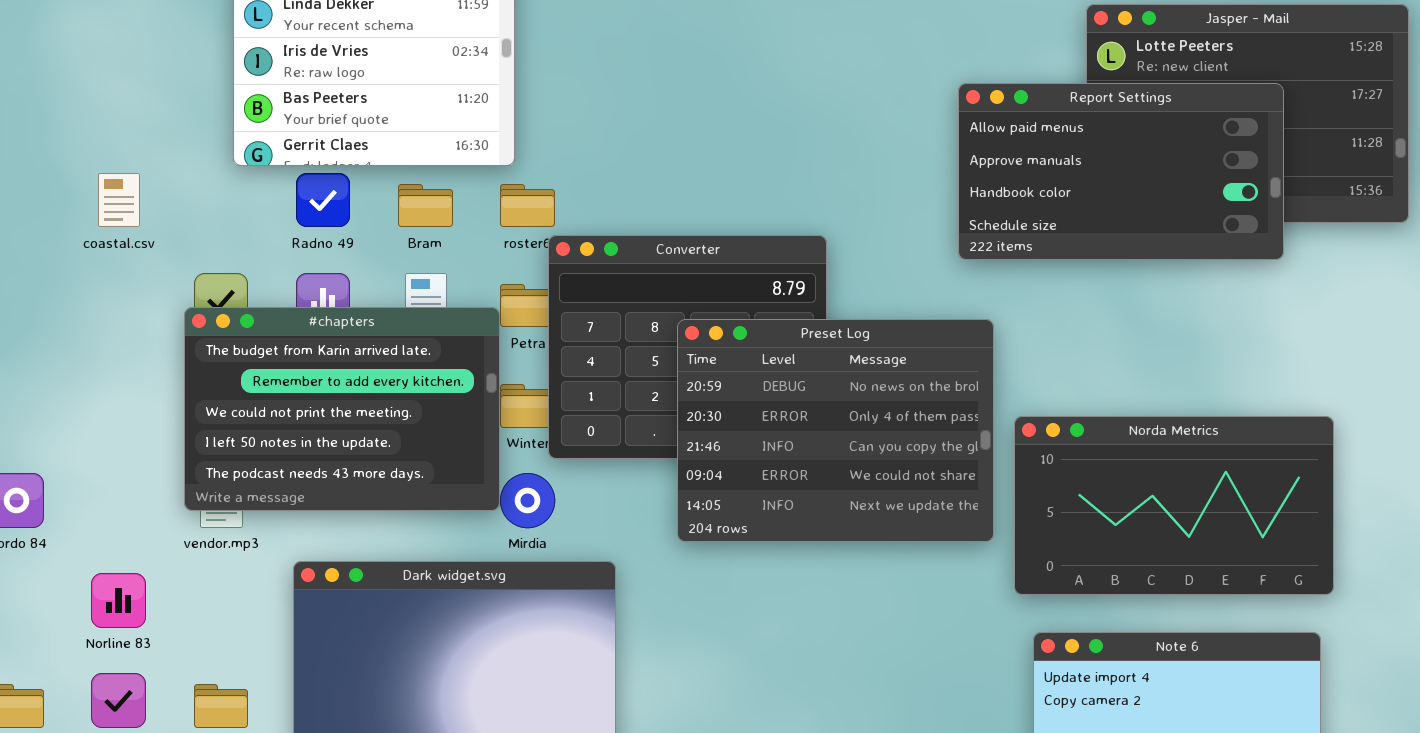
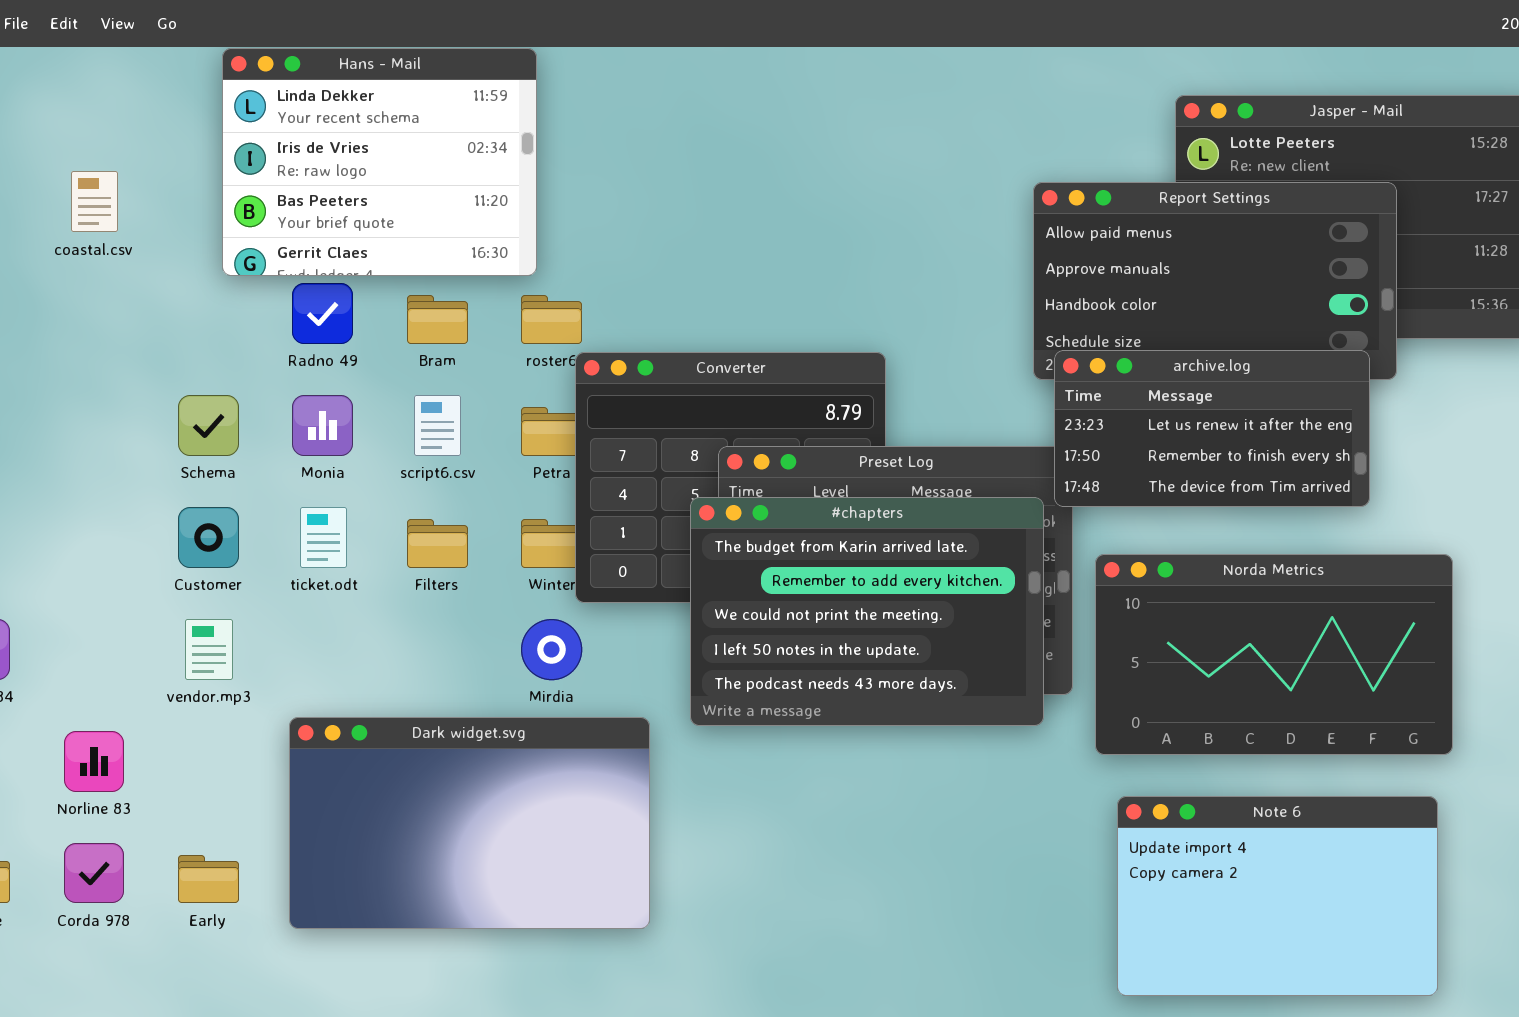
coastal.csv: [98,173,140,227] -> [71,171,118,232], moved
archive.log: none -> [1054,350,1370,507], opened
#chapters: [184,307,500,511] -> [690,497,1044,726], moved

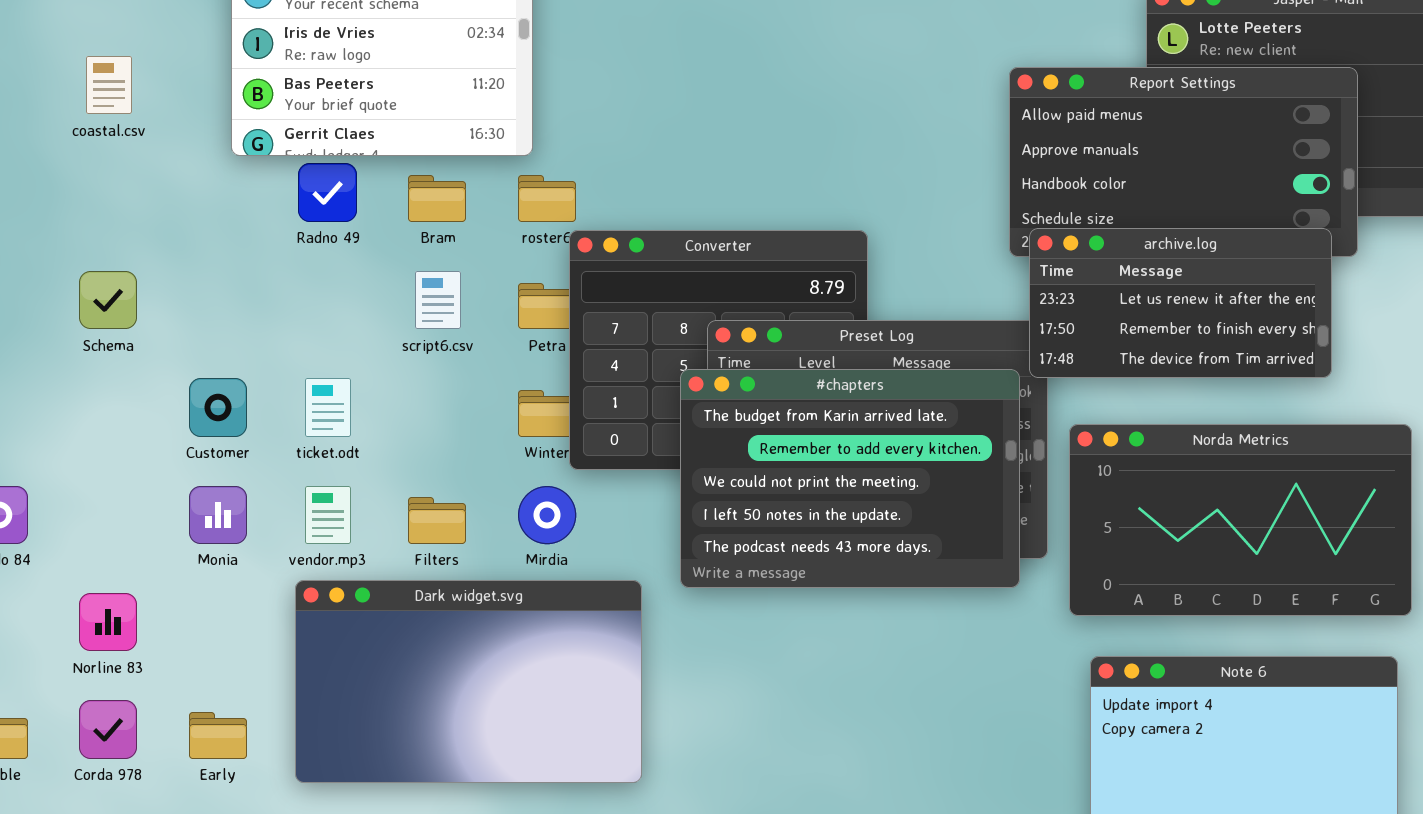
Schema: [178,395,239,456] -> [79,271,137,329], moved
Monia: [292,395,353,456] -> [189,486,247,544], moved
Filters: [407,519,468,568] -> [408,497,466,544], moved
vendor.mp3: [185,619,233,680] -> [305,486,351,544], moved

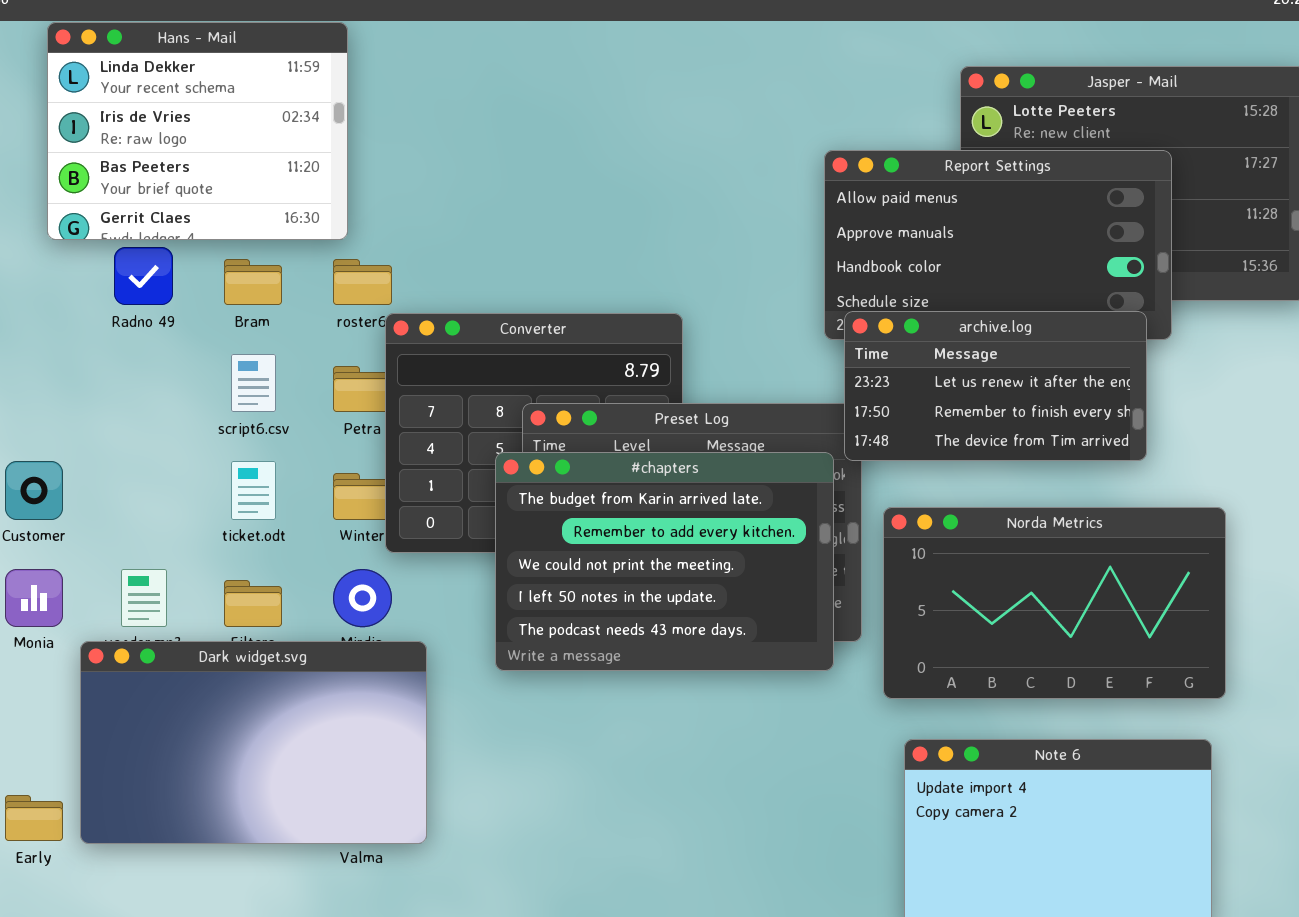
ticket.odt: [305,378,351,437] -> [231,461,276,520], moved
Dark widget.svg: [295,580,642,783] -> [80,641,427,844], moved

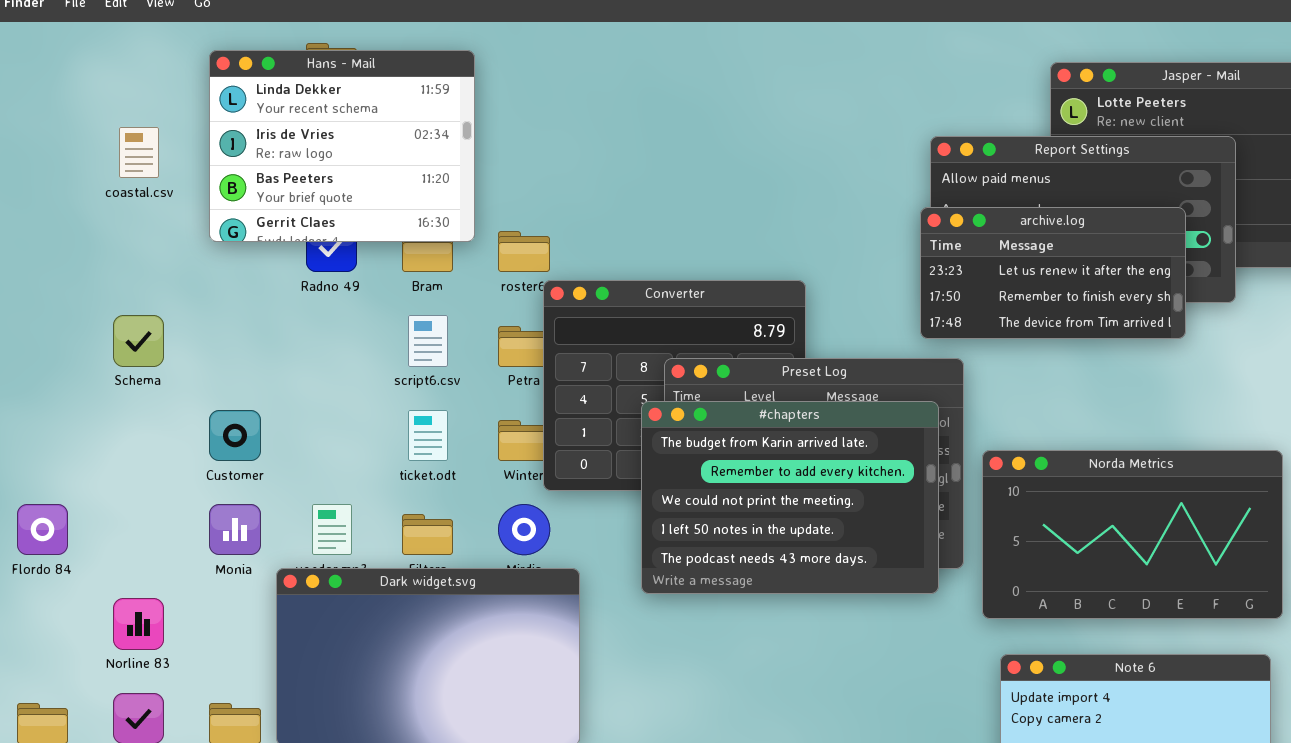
Hans - Mail: [47,22,348,240] -> [209,50,475,242], moved
archive.log: [844,311,1147,461] -> [920,207,1186,339], moved

